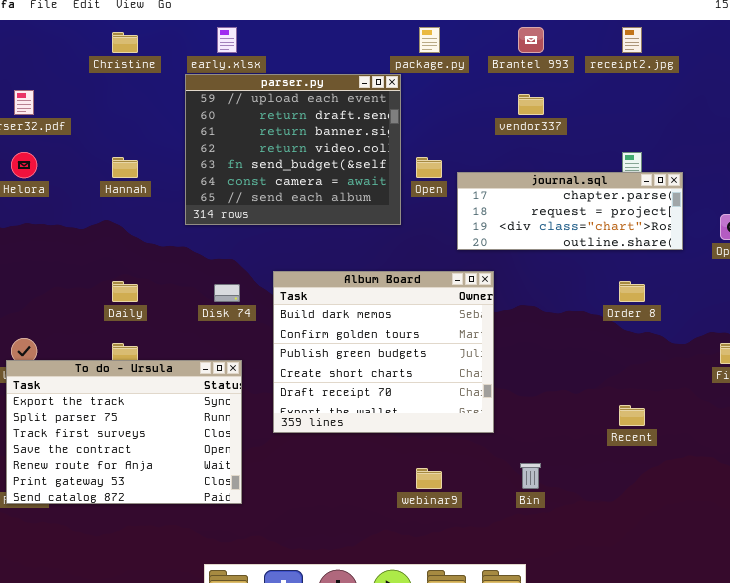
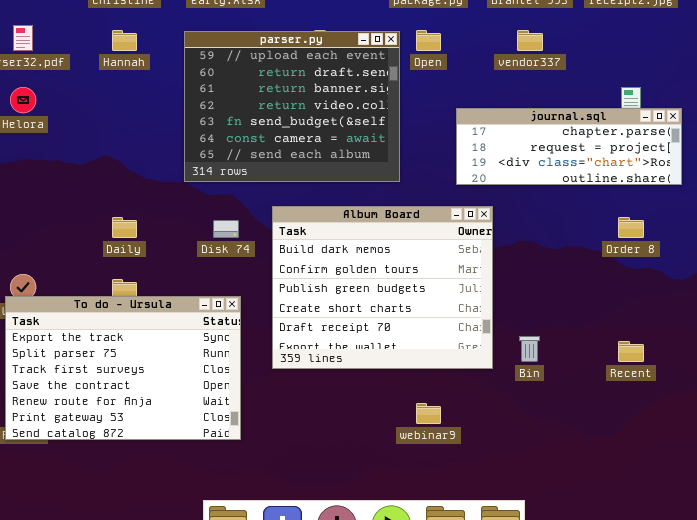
parser.py: [185,74,401,225] -> [184,31,400,182], moved
Hannah: [112,157,138,178] -> [112,30,137,51], moved
Open: [416,157,442,178] -> [416,30,441,51], moved
Bin: [520,463,541,489] -> [519,336,540,362], moved

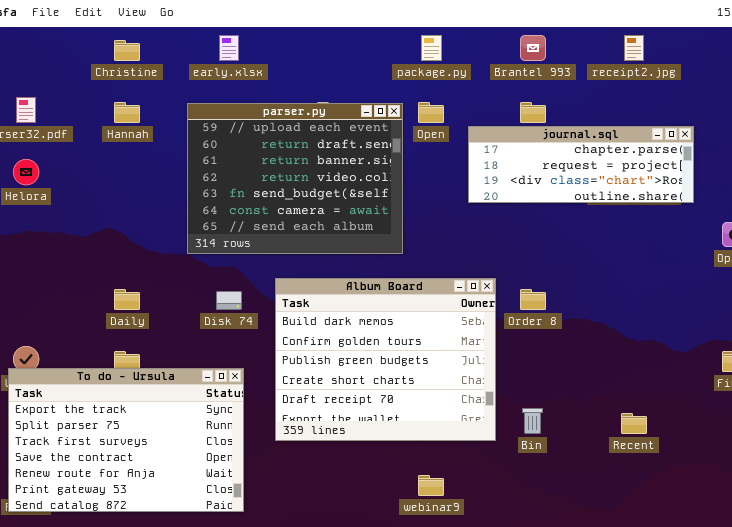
journal.sql: [456,108,682,185] -> [468,126,694,203], moved
Order 8: [618,217,644,238] -> [520,289,546,310], moved

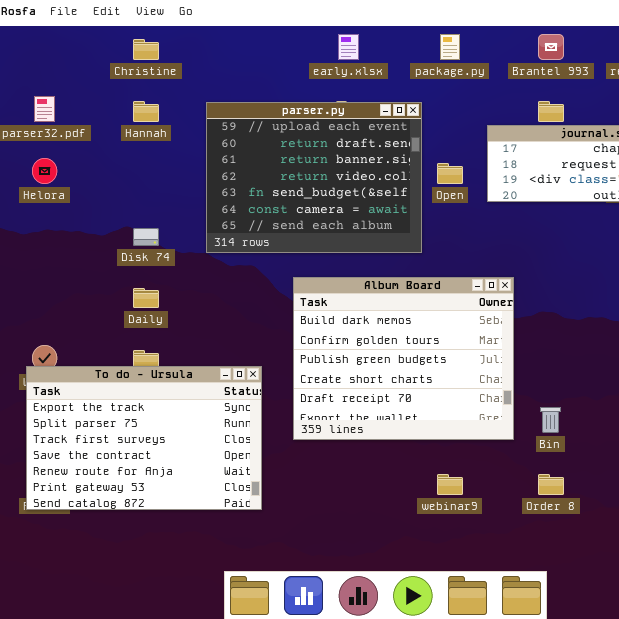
early.xlsx: [219,35,239,61] -> [338,34,359,60], moved
Open: [418,102,444,123] -> [437,163,463,184], moved
Order 8: [520,289,546,310] -> [538,474,564,495], moved
Disk 74: [216,291,242,310] -> [133,228,159,246], moved

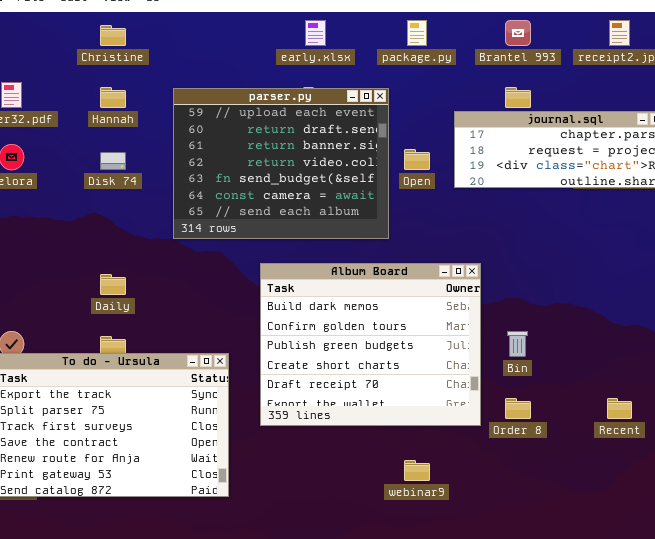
Disk 74: [133,228,159,246] -> [100,152,126,170], moved
Bin: [540,407,561,433] -> [507,331,528,357], moved
Order 8: [538,474,564,495] -> [505,398,531,419], moved

